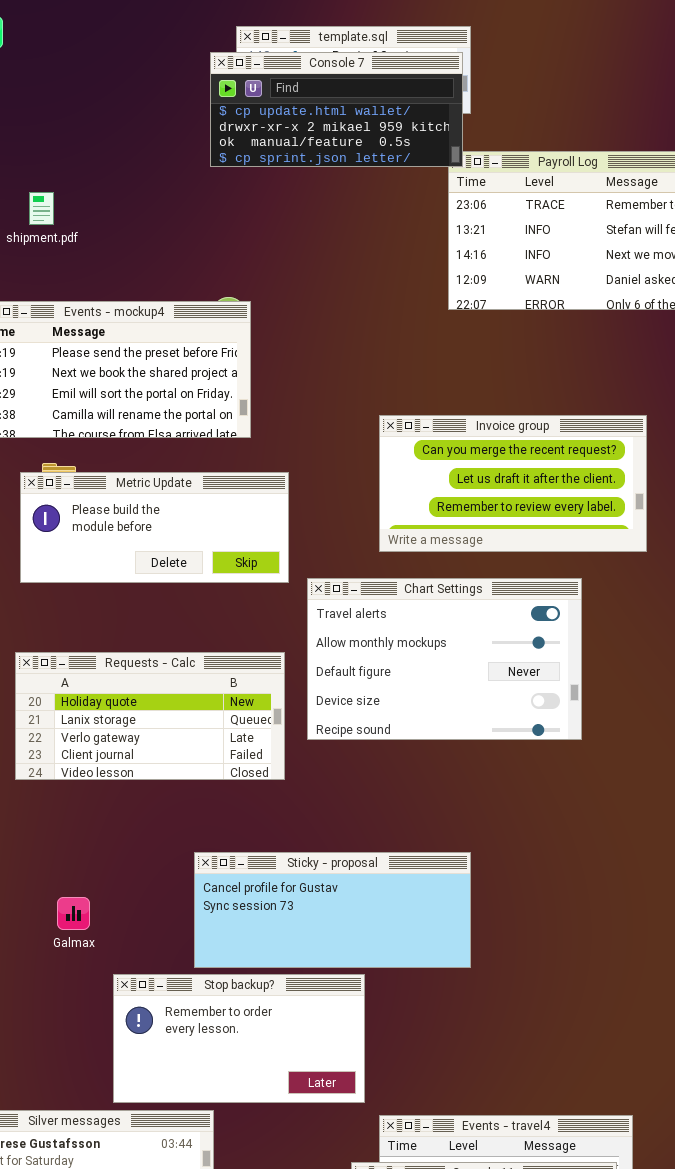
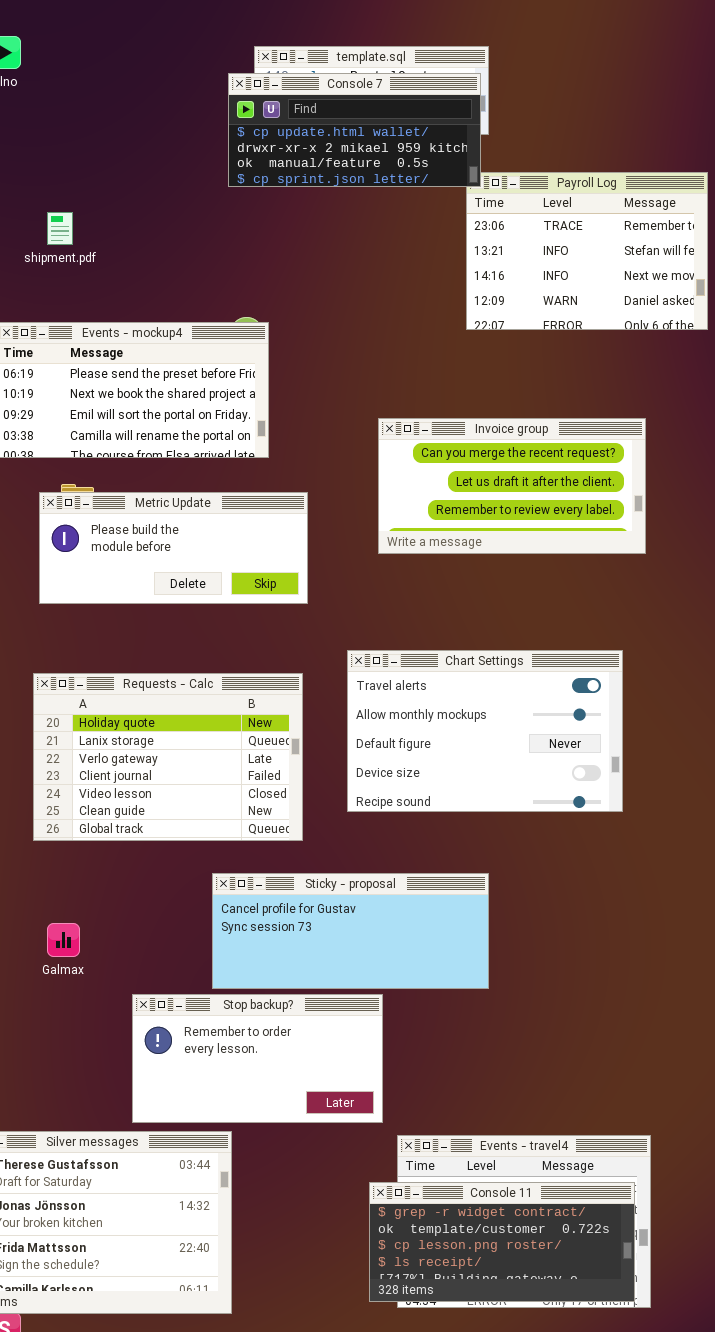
Invoice group: [379,415,647,552] -> [378,418,646,554], moved
Chart Settings: [307,578,582,740] -> [347,650,623,812], moved
Requests - Calc: [15,652,285,780] -> [33,673,303,841], resized
Galmax: [57,897,90,930] -> [47,923,80,957], moved

